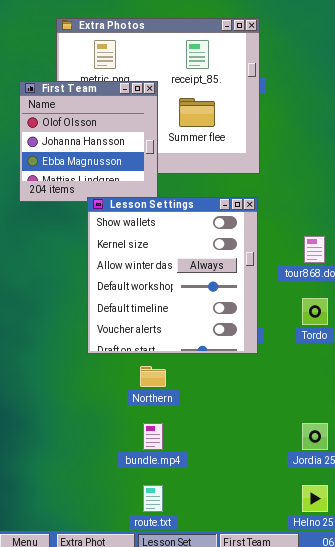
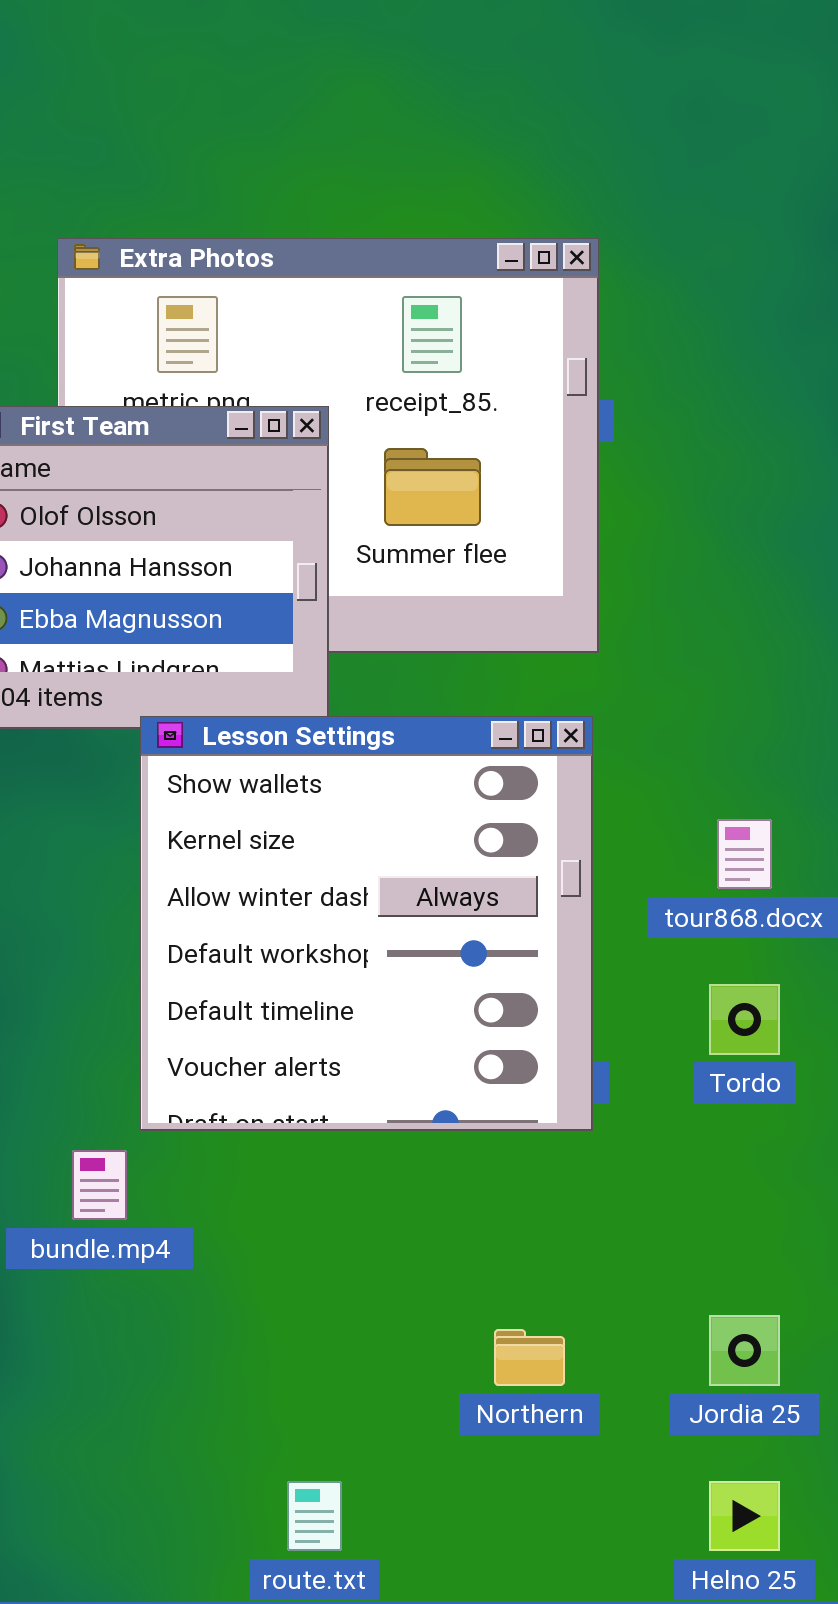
Northern: [140,366,166,387] -> [494,1329,565,1386], moved
bundle.mp4: [143,423,163,450] -> [72,1150,127,1220], moved

